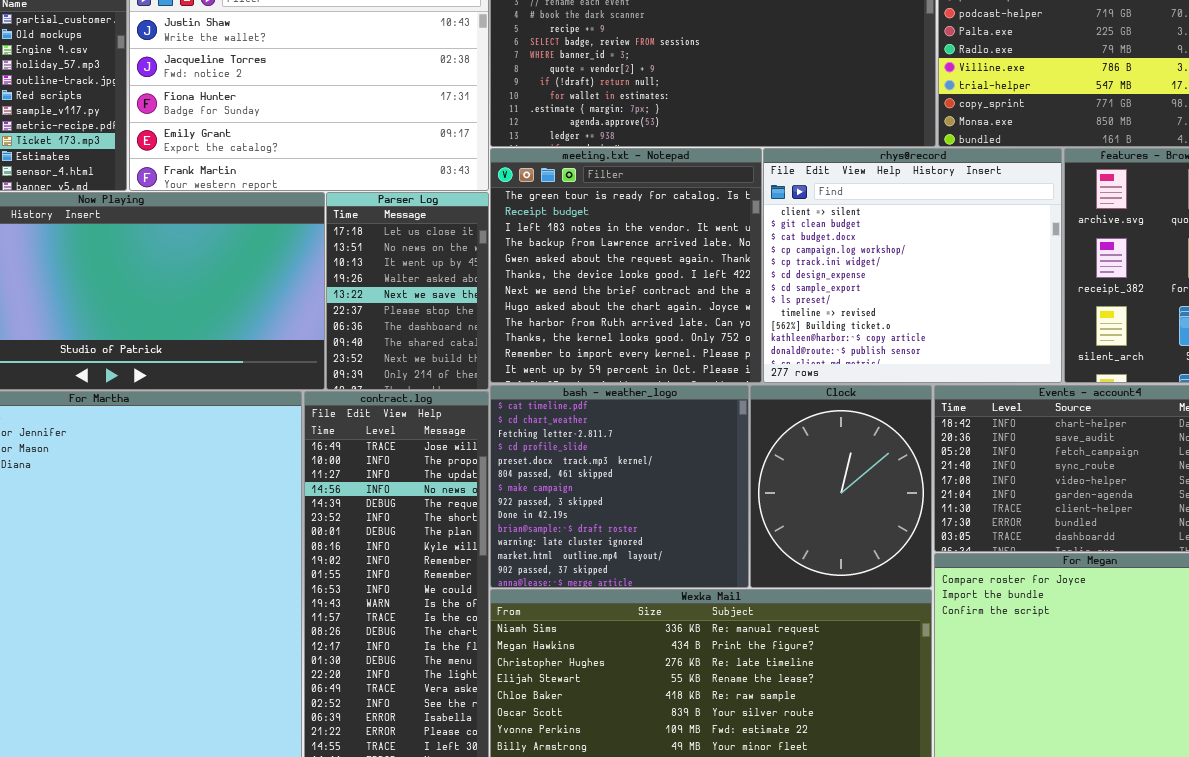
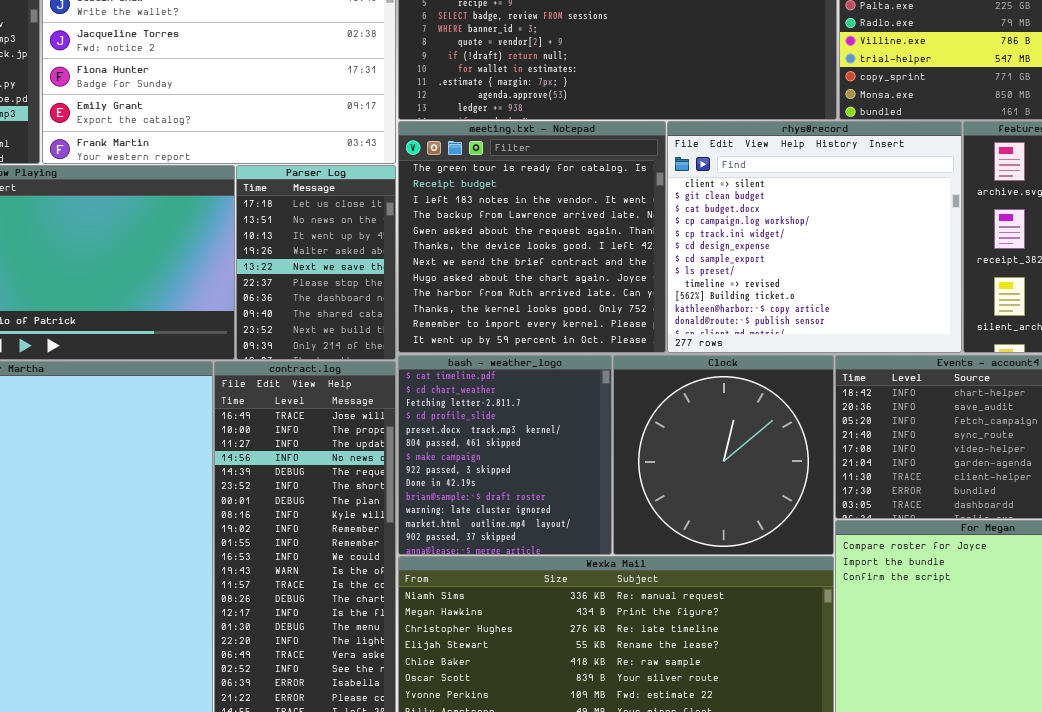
bash - weather_logo: [490,385,749,588] -> [398,355,612,555], resized
Clock: [750,385,932,588] -> [613,355,834,555], resized

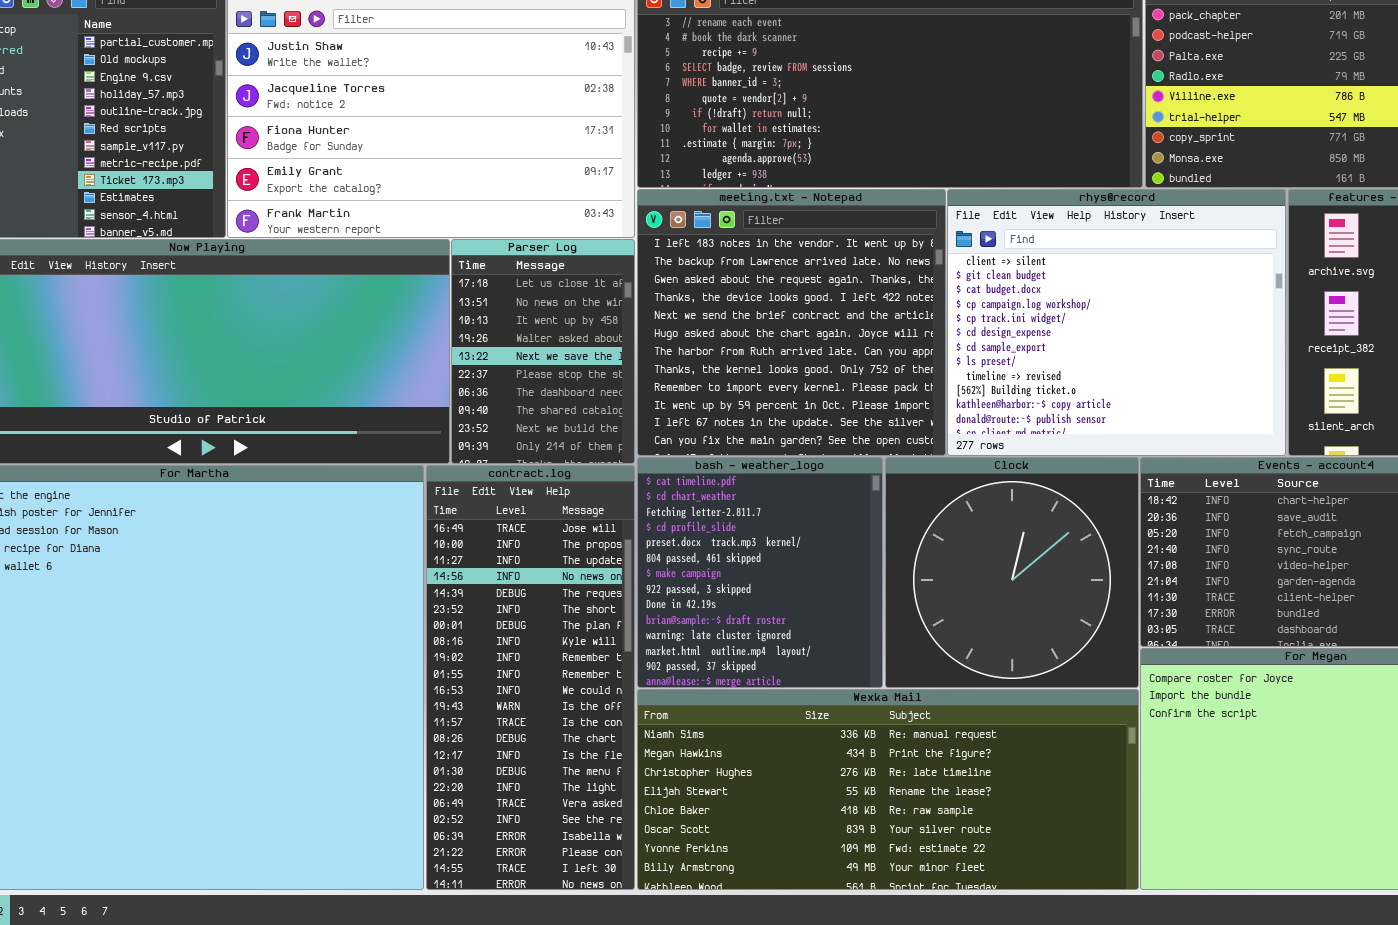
meeting.txt - Notepad: [398,121,666,353] -> [637,189,946,456], scrolled down 2 rows

